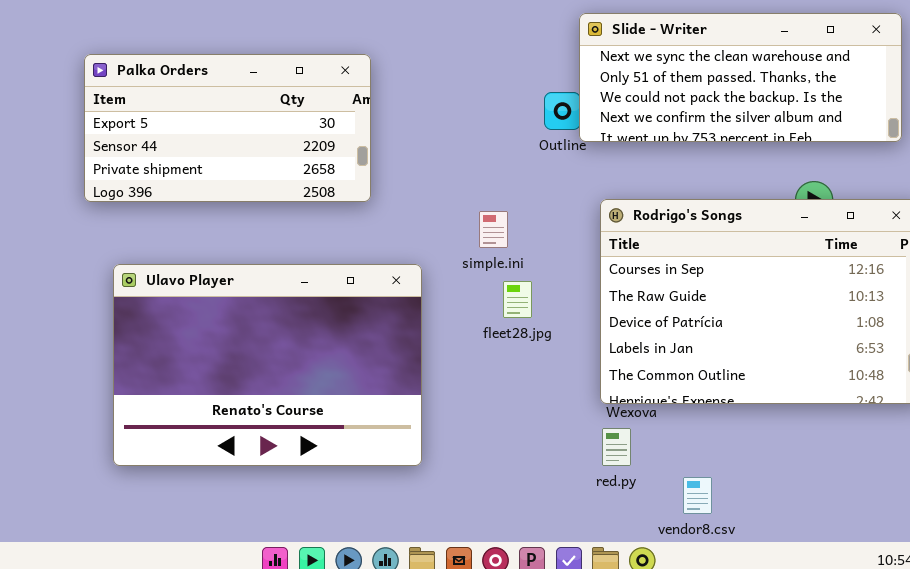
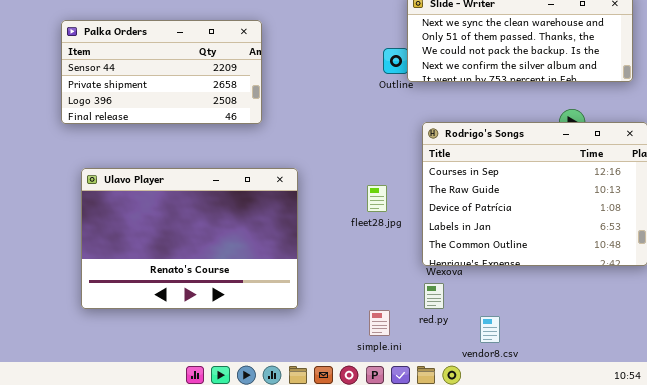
Palka Orders: [84,54,371,202] -> [61,20,262,124], scrolled down 1 row
simple.ini: [479,211,508,248] -> [369,310,390,336], moved
fleet28.jpg: [503,281,532,318] -> [367,185,387,212], moved

